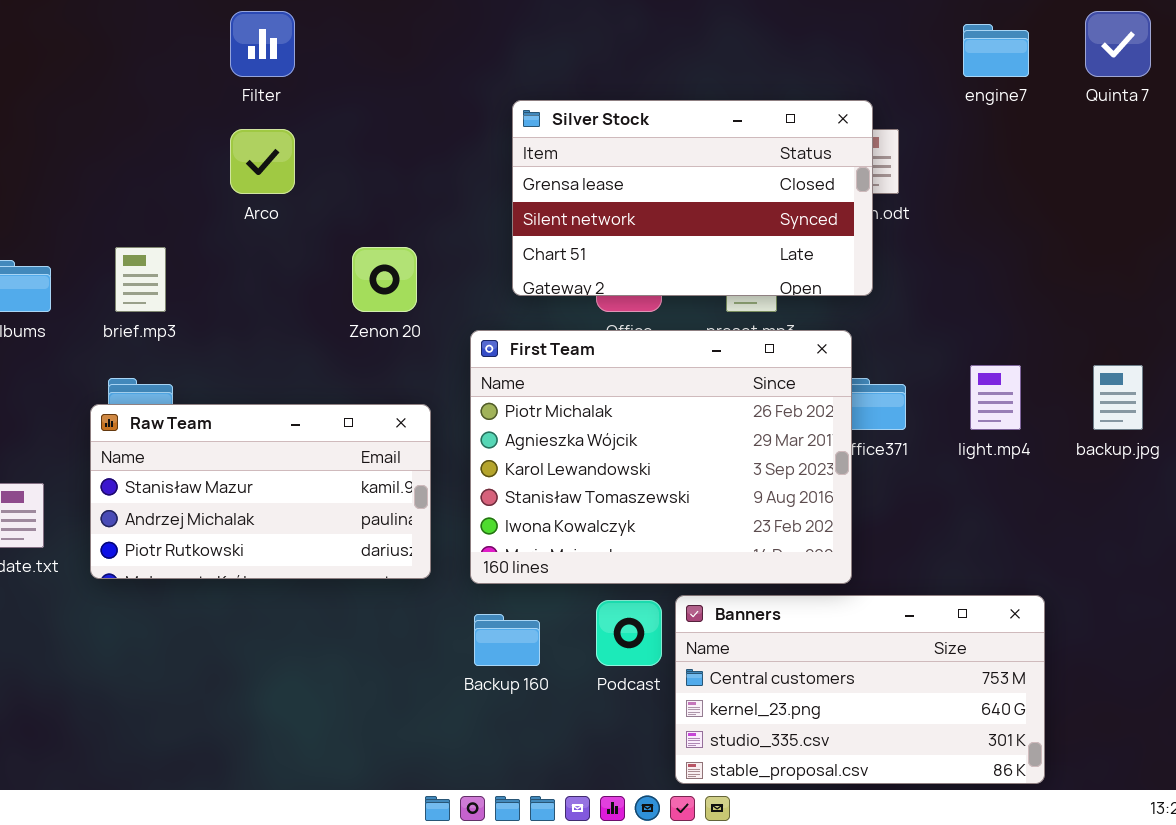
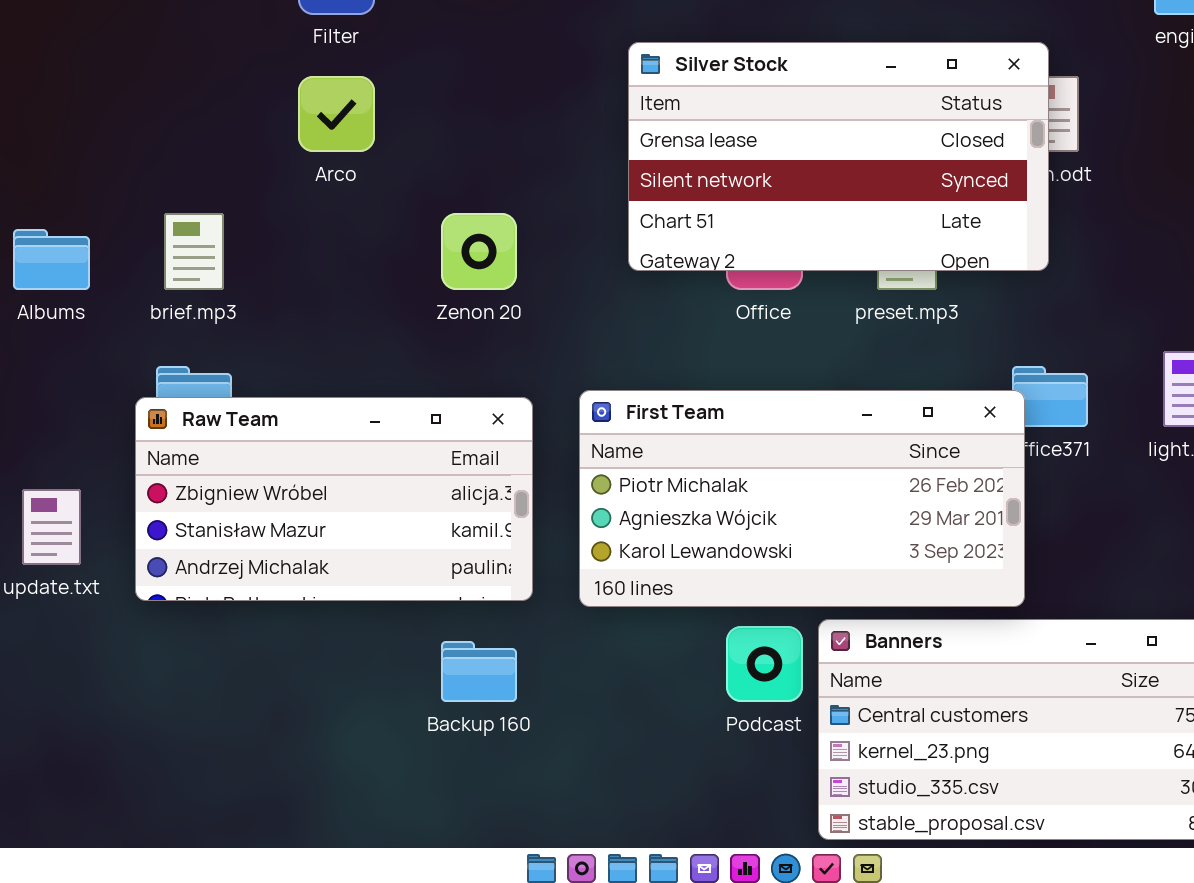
First Team: [470,330,852,584] -> [579,390,1025,607], resized
Raw Team: [90,404,431,579] -> [135,397,533,601], scrolled up 1 row
Backup 160: [474,614,540,666] -> [441,641,517,702], moved

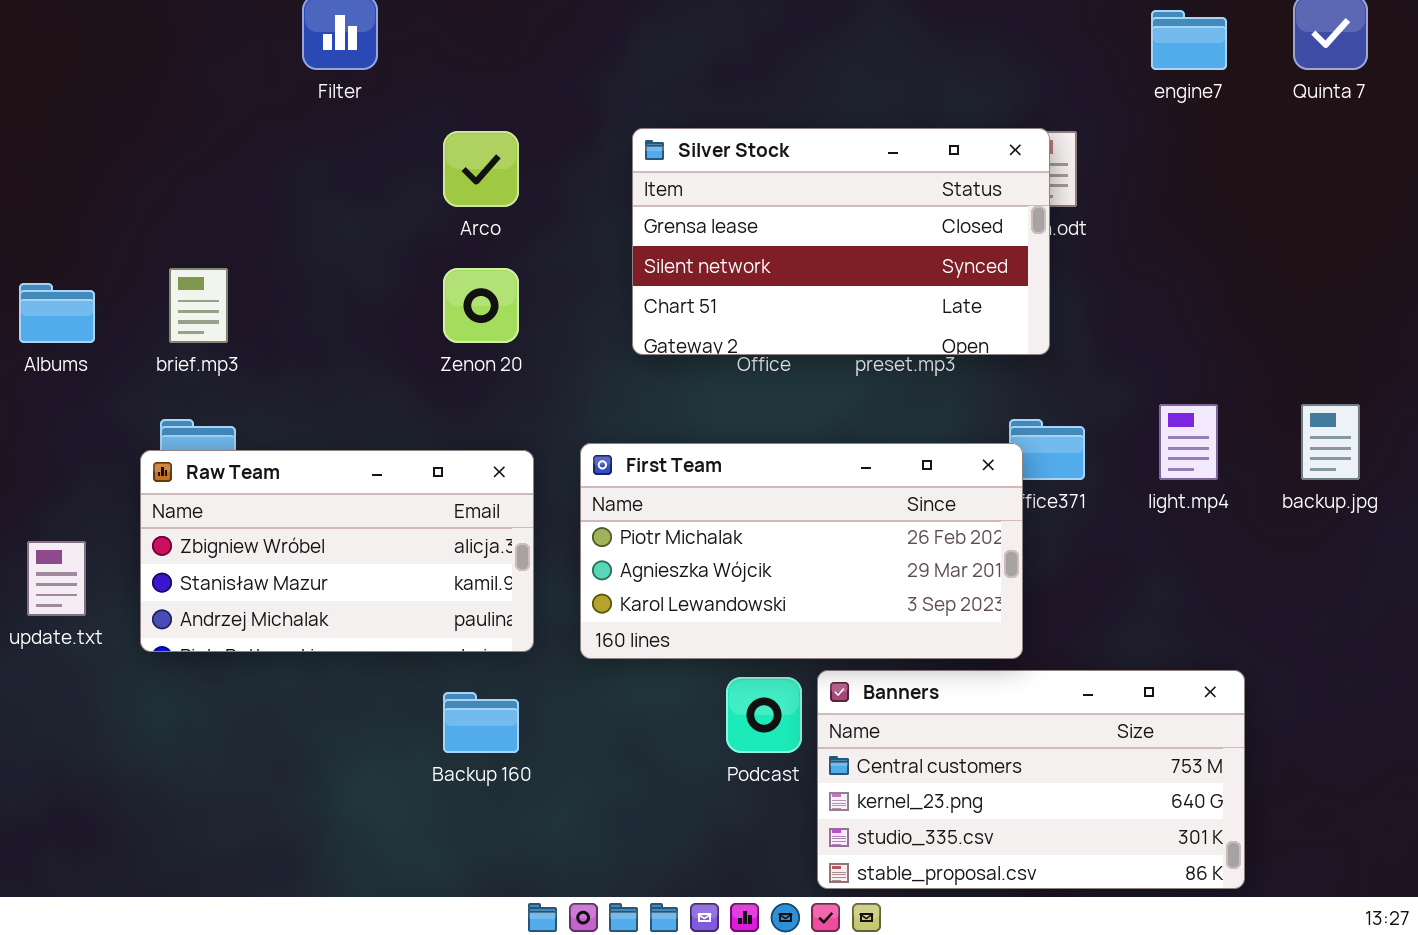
Silver Stock: [628,42,1049,271] -> [632,128,1050,355], moved
Arco: [298,76,375,152] -> [443,131,519,207], moved

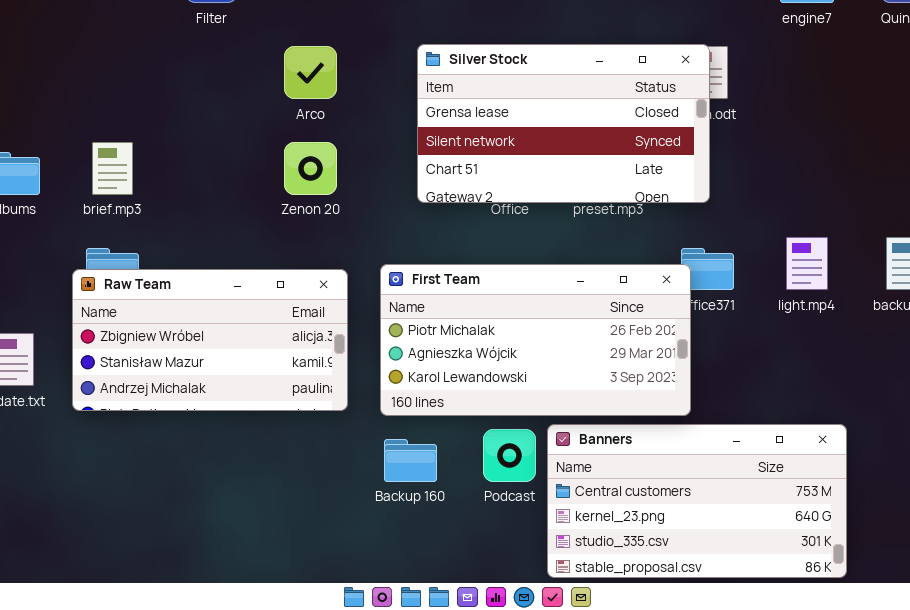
Backup 160: [443,692,519,753] -> [384,439,437,482], moved

